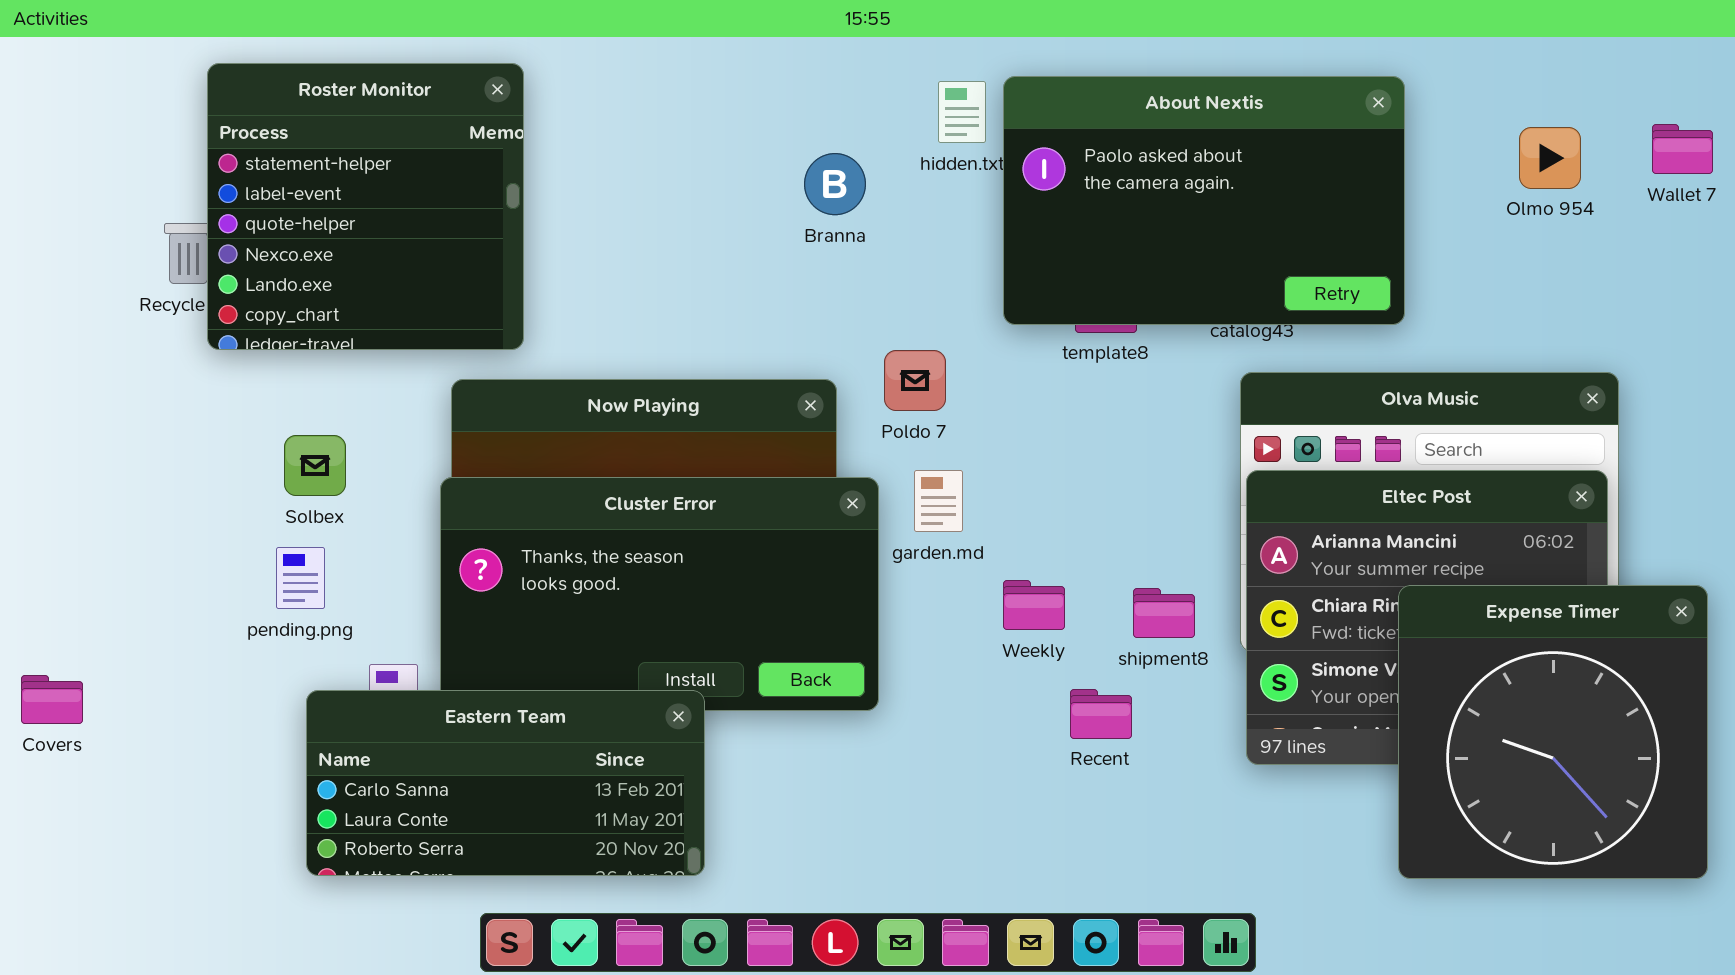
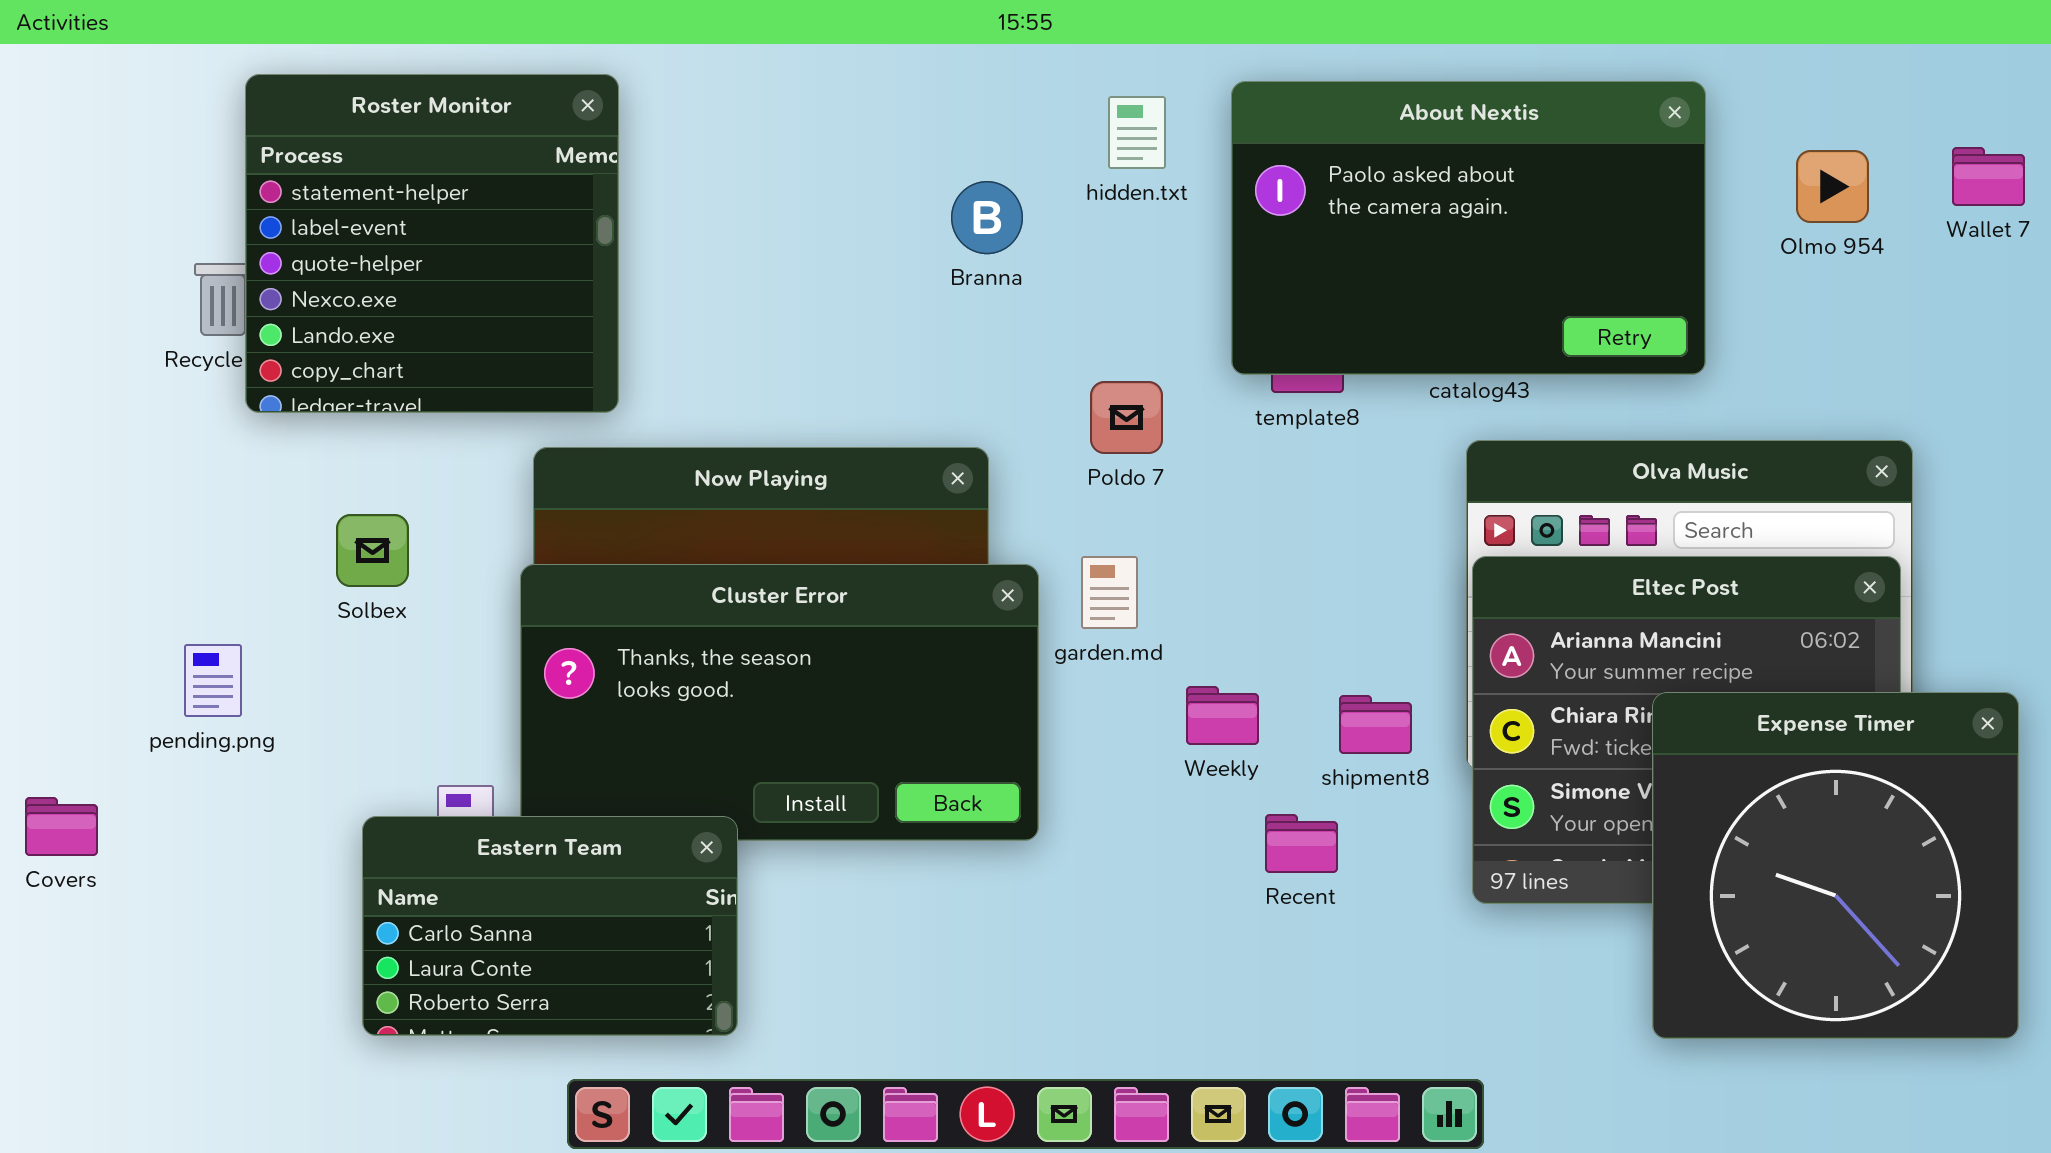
About Nextis: [1003,76,1405,325] -> [1231,81,1706,375], moved
Poldo 7: [884,350,946,411] -> [1090,381,1163,454], moved
pending.png: [276,547,325,609] -> [184,644,242,717], moved
Eastern Team: [306,690,705,876] -> [362,816,738,1036], resized

